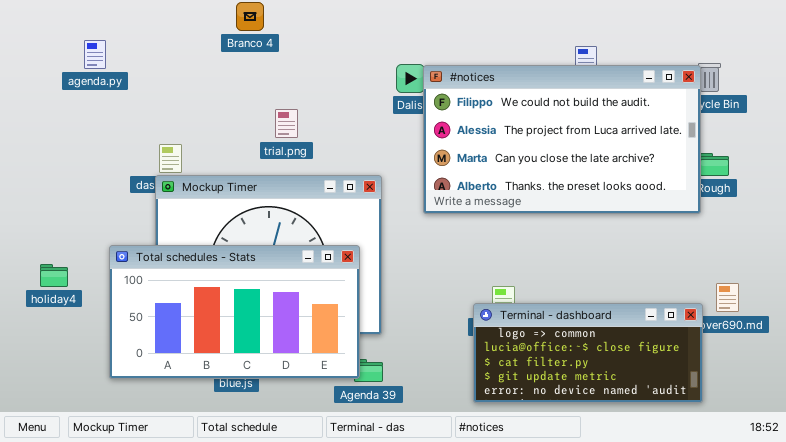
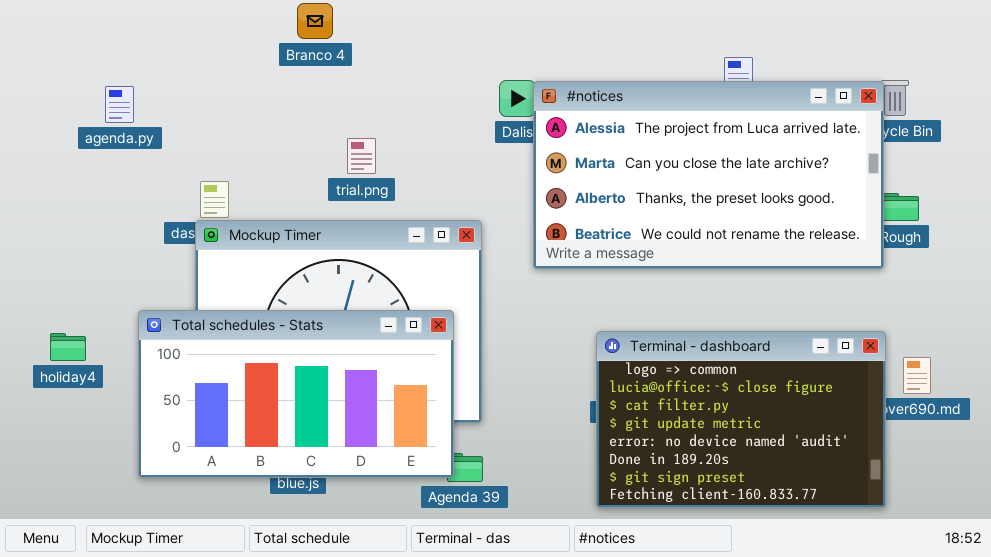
agenda.py: [84,40,106,69] -> [105,86,134,123], moved
#notices: [423,65,701,214] -> [533,81,884,269], scrolled down 1 row
Terminal - dashboard: [473,303,703,403] -> [596,331,886,508], resized

